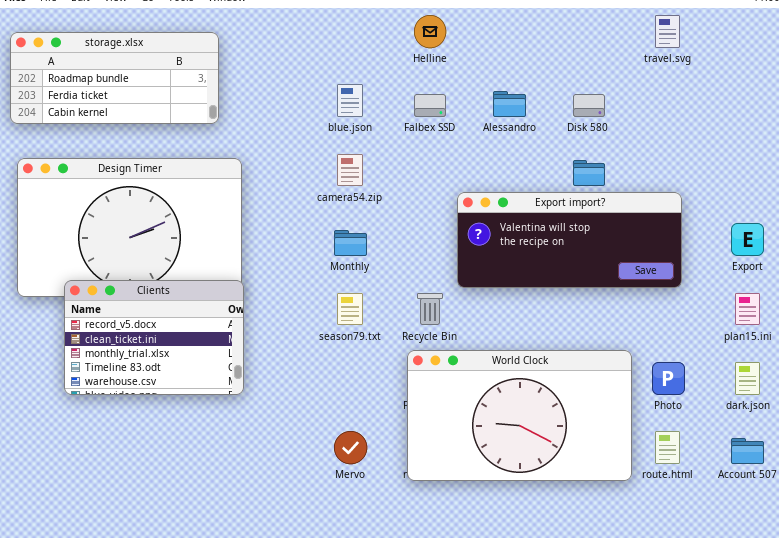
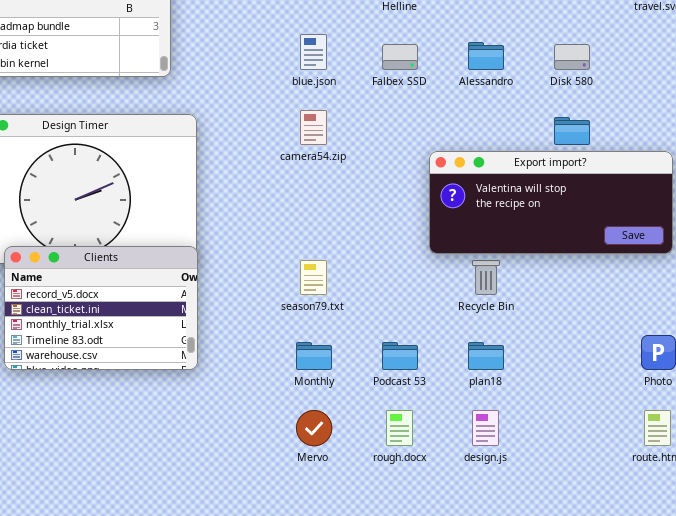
Monthly: [334,230,367,256] -> [296,342,332,370], moved
Recycle Bin: [417,293,443,325] -> [472,260,500,295], moved
World Clock: [407,350,632,481] -> none, closed

